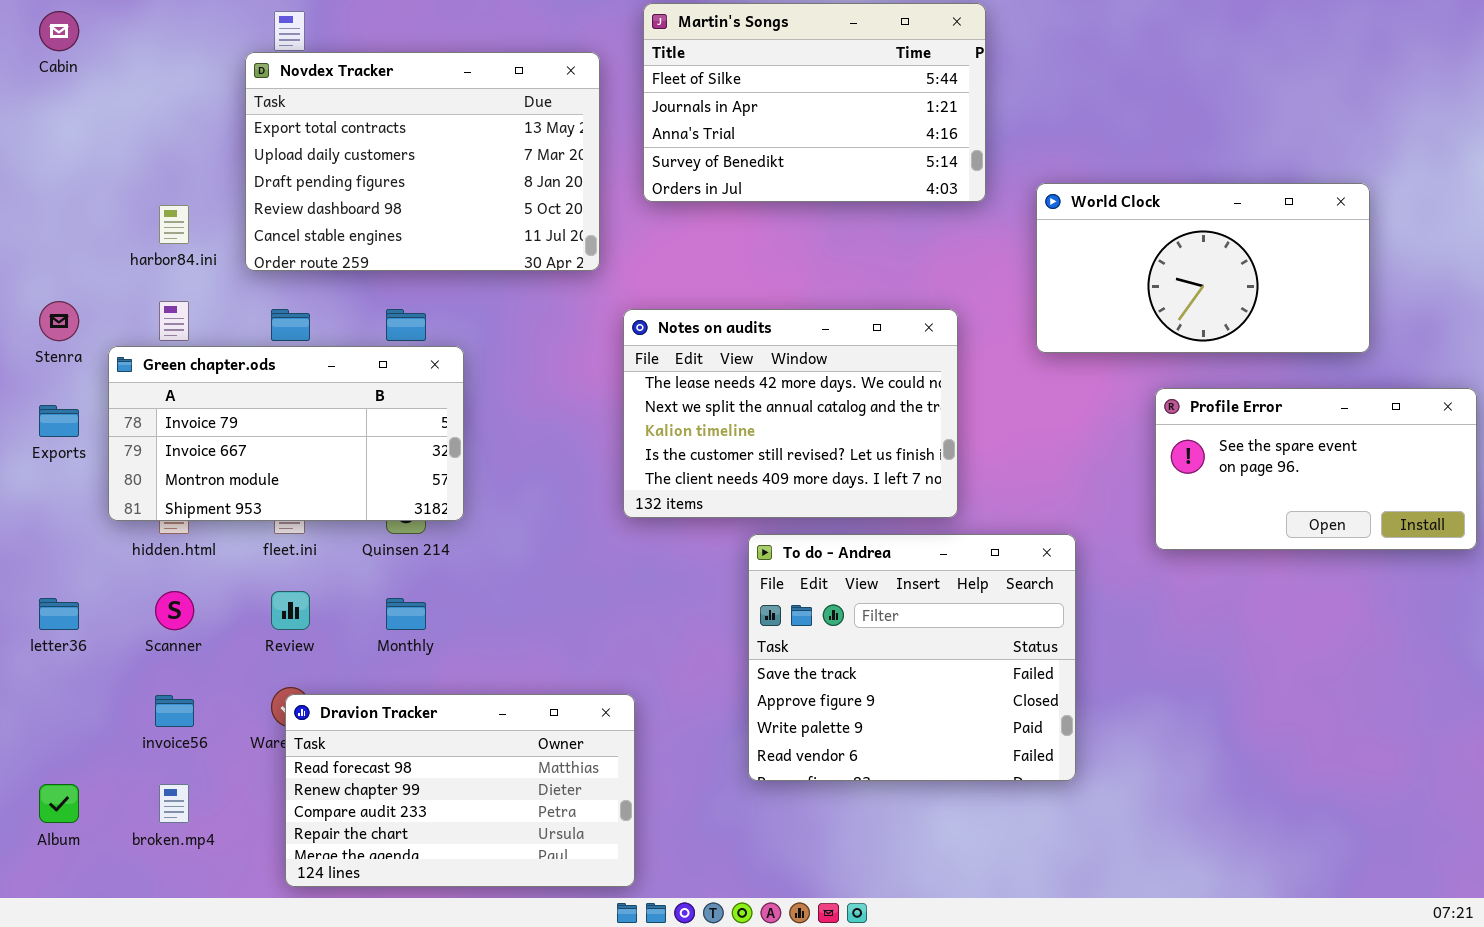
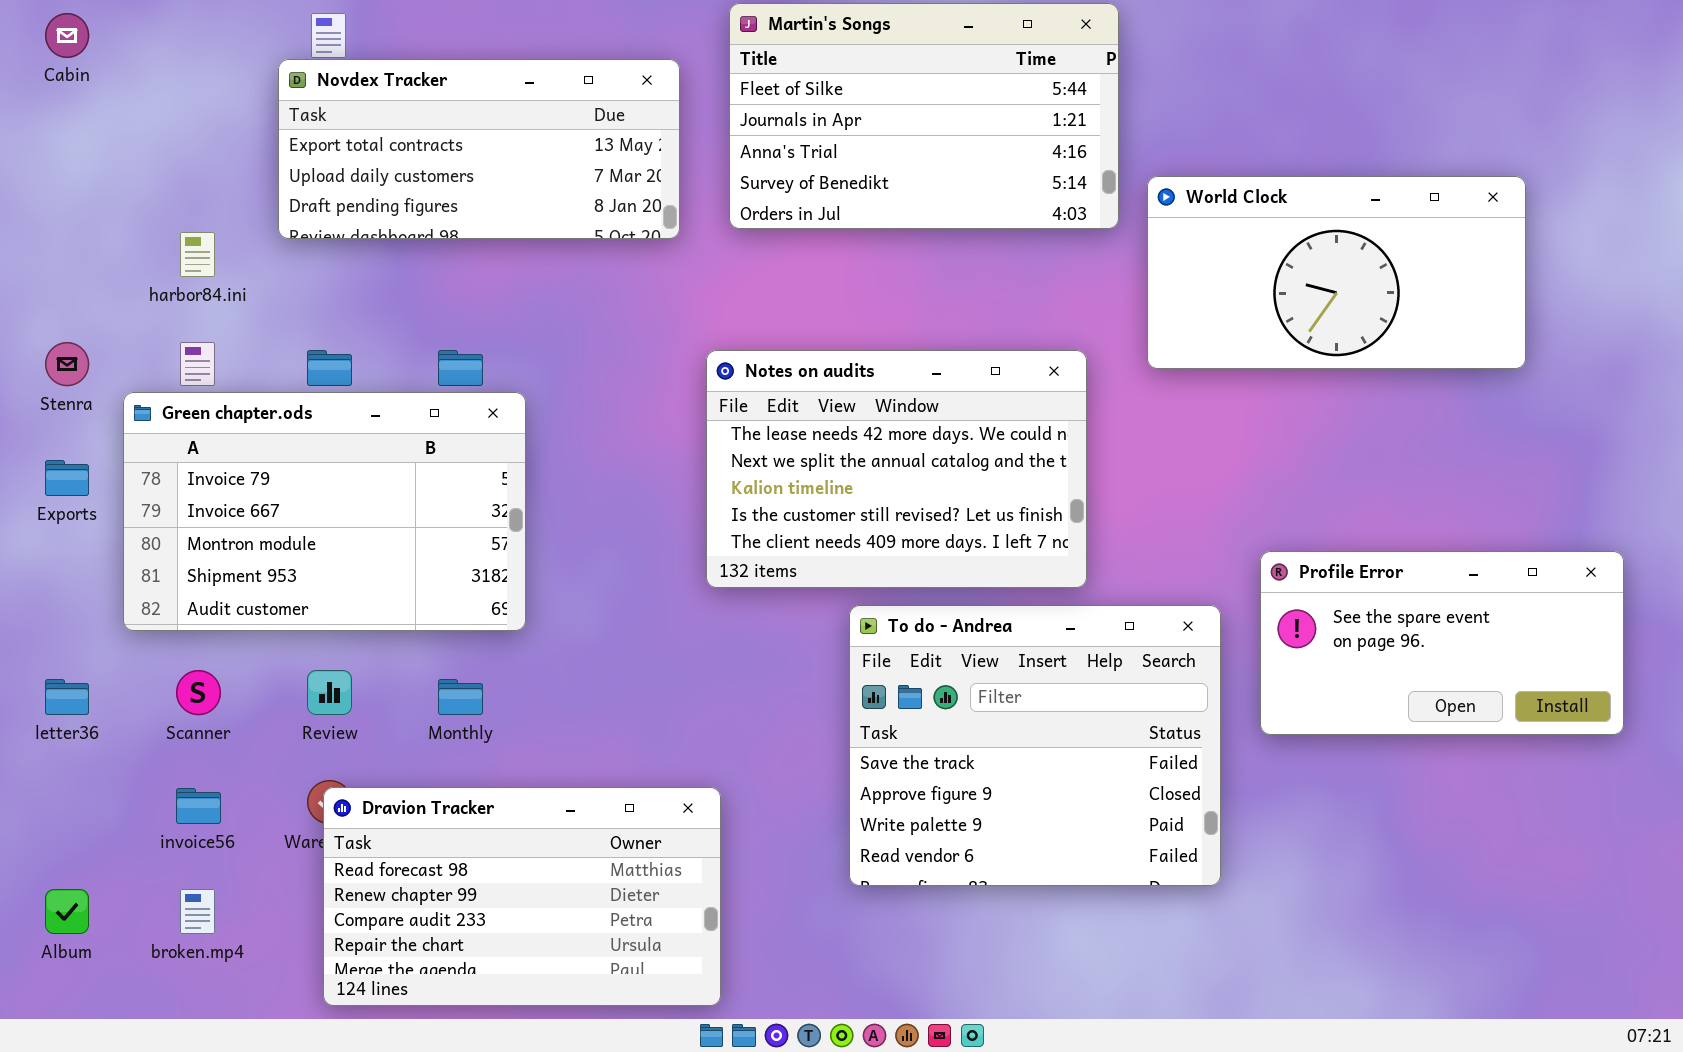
Novdex Tracker: [245,52,600,271] -> [278,59,680,239], resized
World Clock: [1036,183,1370,353] -> [1147,176,1526,369], moved
Green chapter.ods: [108,346,464,521] -> [123,392,526,631], resized
Profile Error: [1155,388,1477,550] -> [1260,551,1624,735], moved

